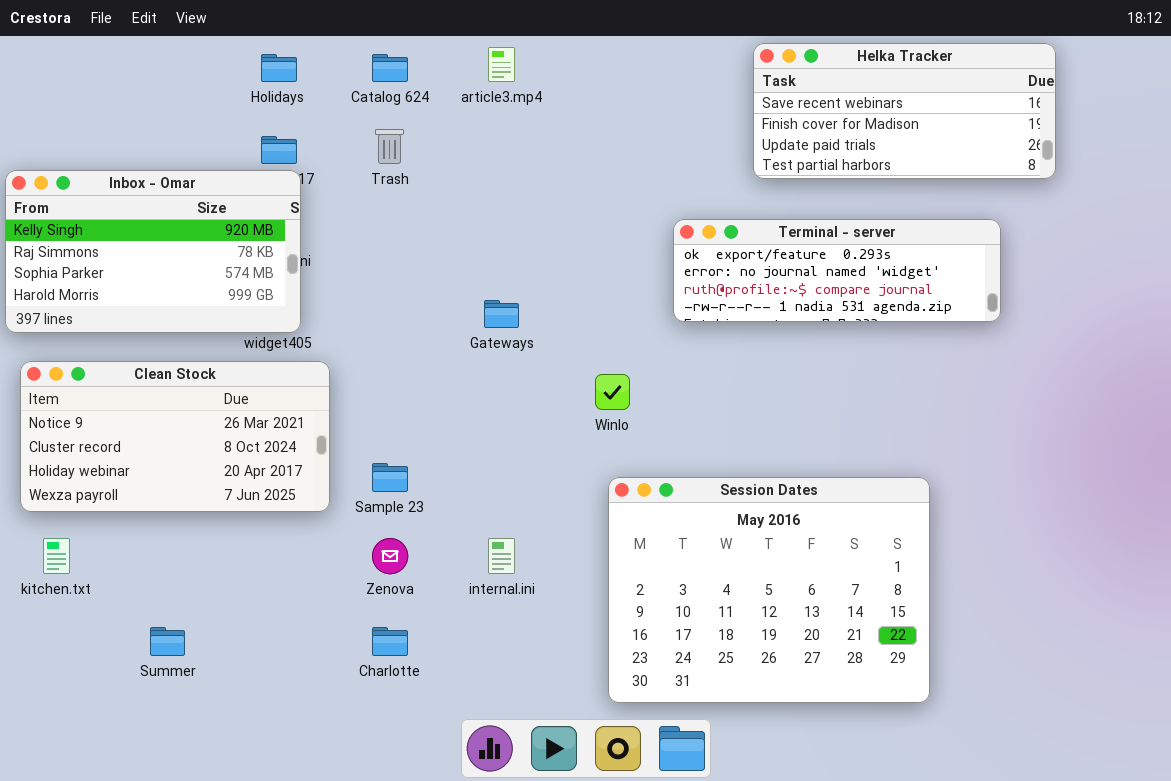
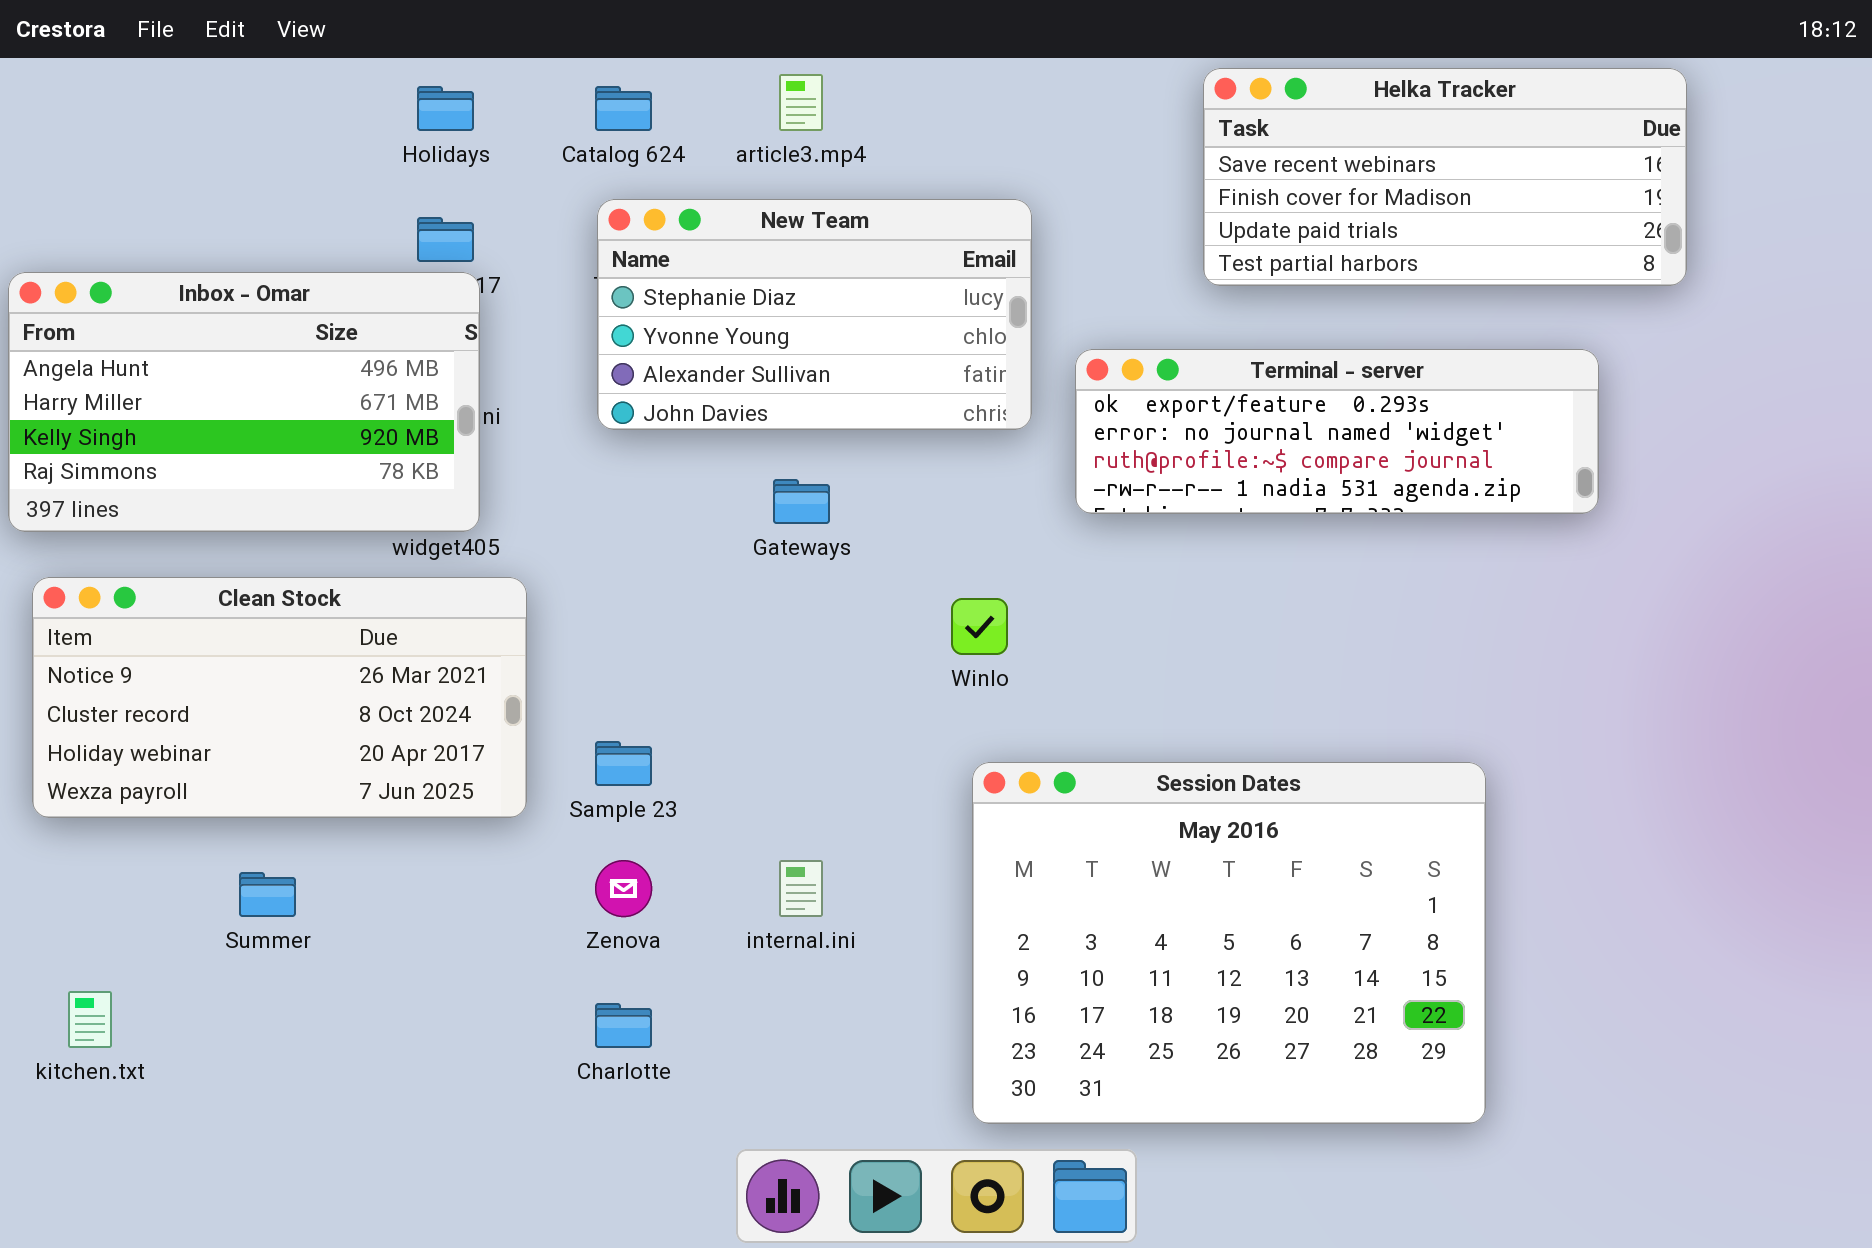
New Team: none -> [597,199,1032,430], opened
Inbox - Omar: [5,170,301,333] -> [8,272,480,532], scrolled up 2 rows
kitchen.txt: [43,538,70,574] -> [68,991,112,1048], moved
Summer: [150,627,185,656] -> [239,872,296,917], moved

